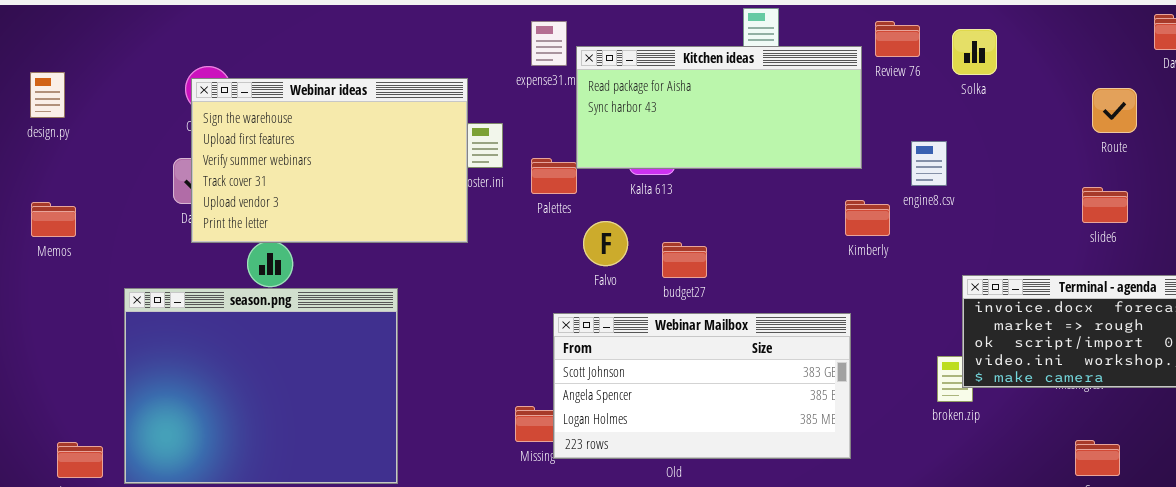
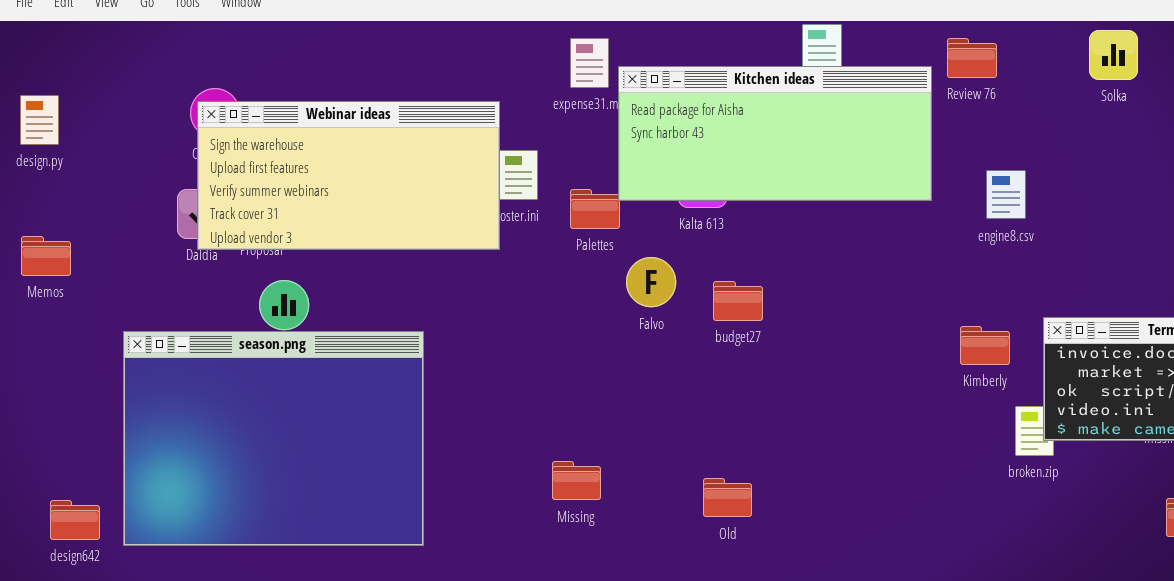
Solka: [952,29,997,75] -> [1089,30,1138,80], moved
Webinar ideas: [191,78,468,243] -> [197,101,500,250], resized
Kimberly: [845,200,890,236] -> [960,326,1010,365], moved
Webinar Mailbox: [553,313,851,459] -> none, closed

